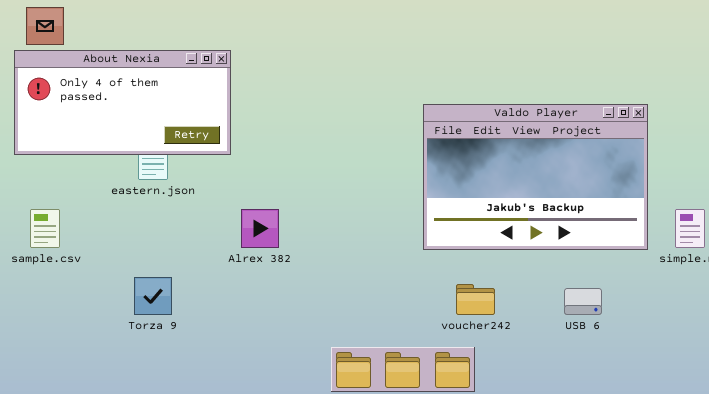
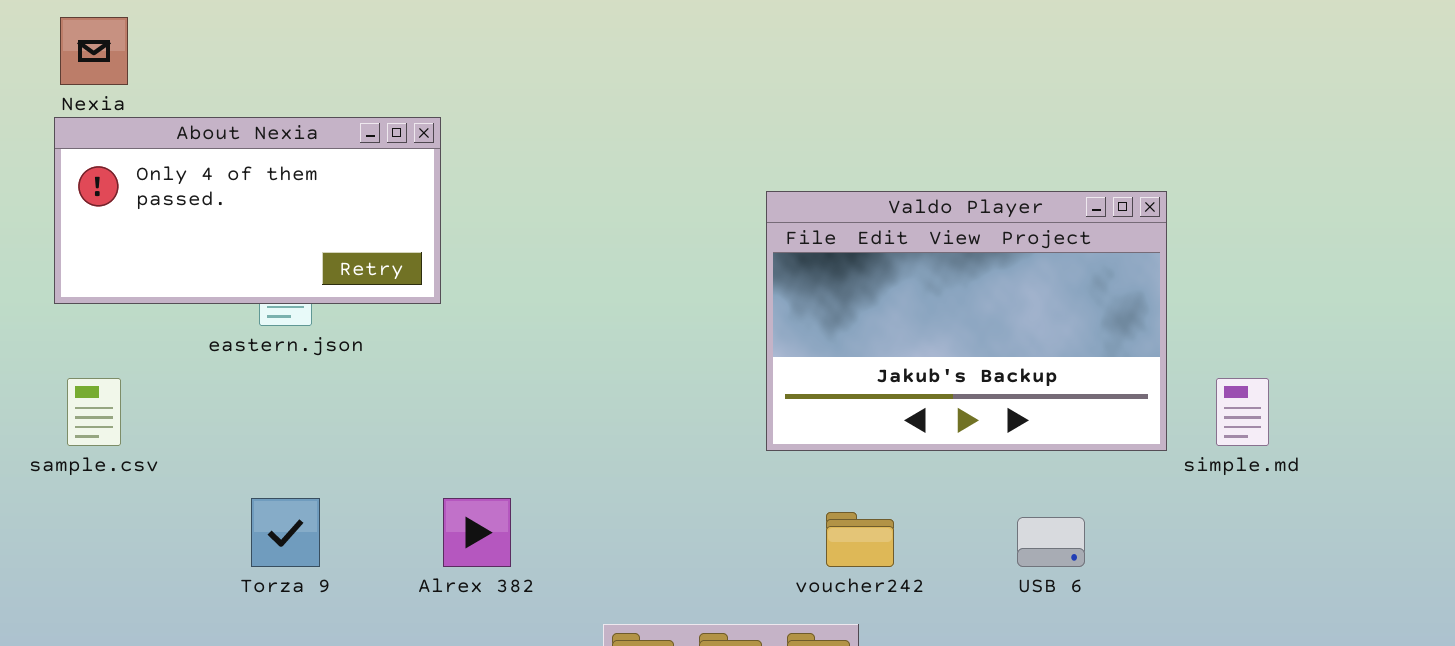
About Nexia: [14,50,231,155] -> [54,117,441,304], moved
Alrex 382: [241,209,279,248] -> [443,498,511,567], moved

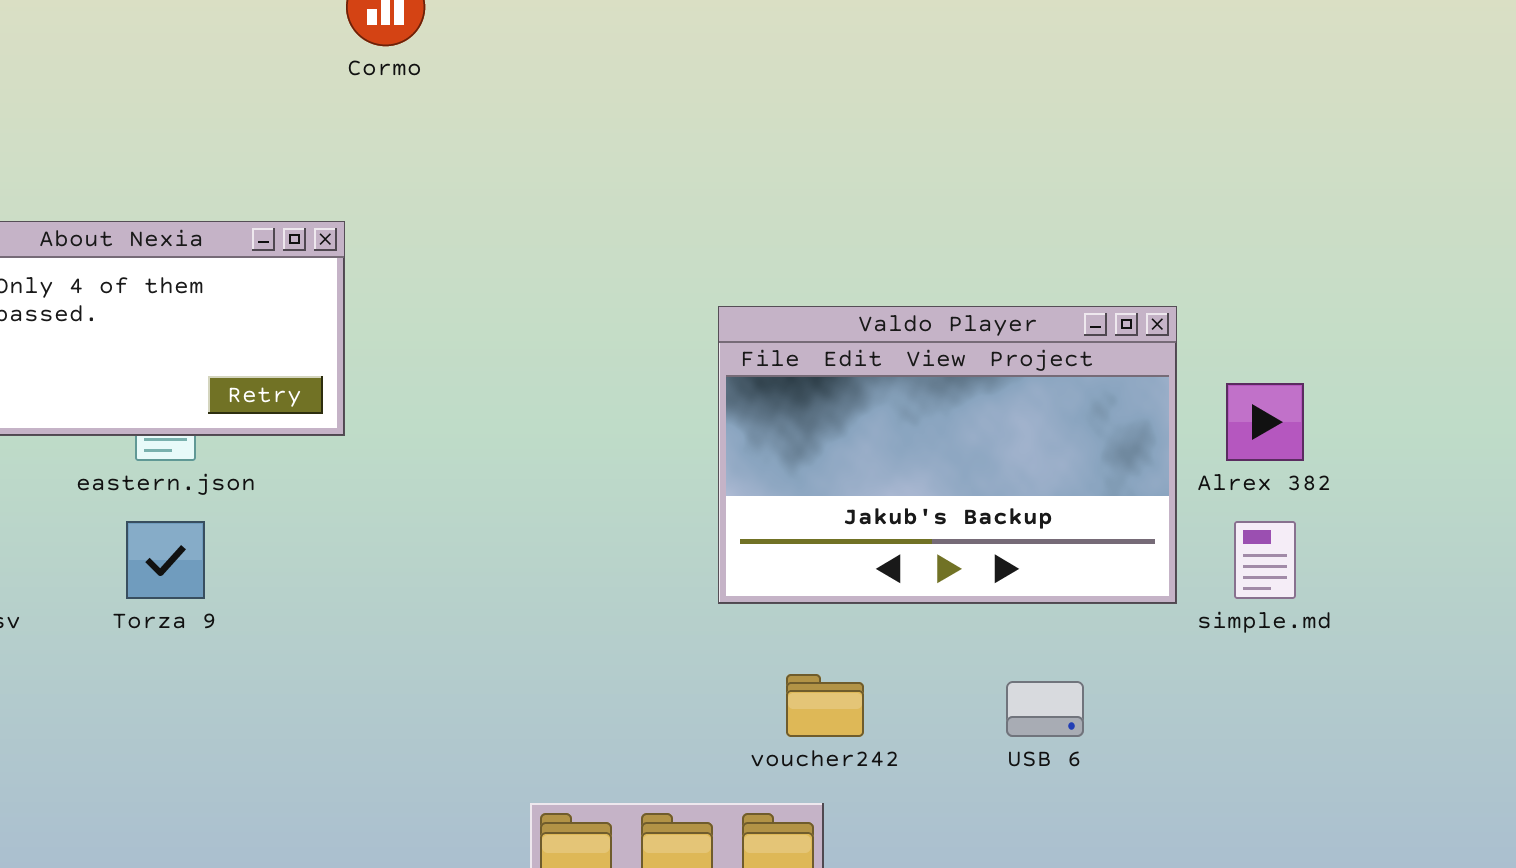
Torza 9: [251,498,320,567] -> [126,521,205,599], moved
Alrex 382: [443,498,511,567] -> [1226,383,1304,461], moved

